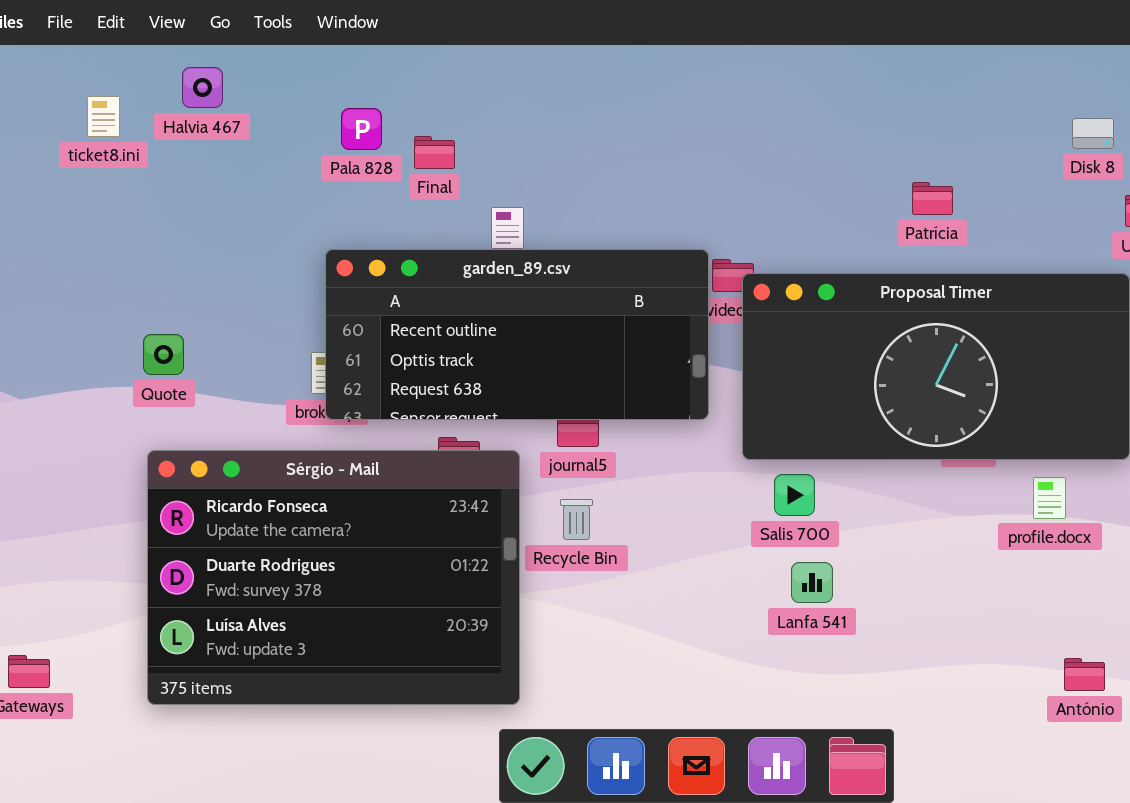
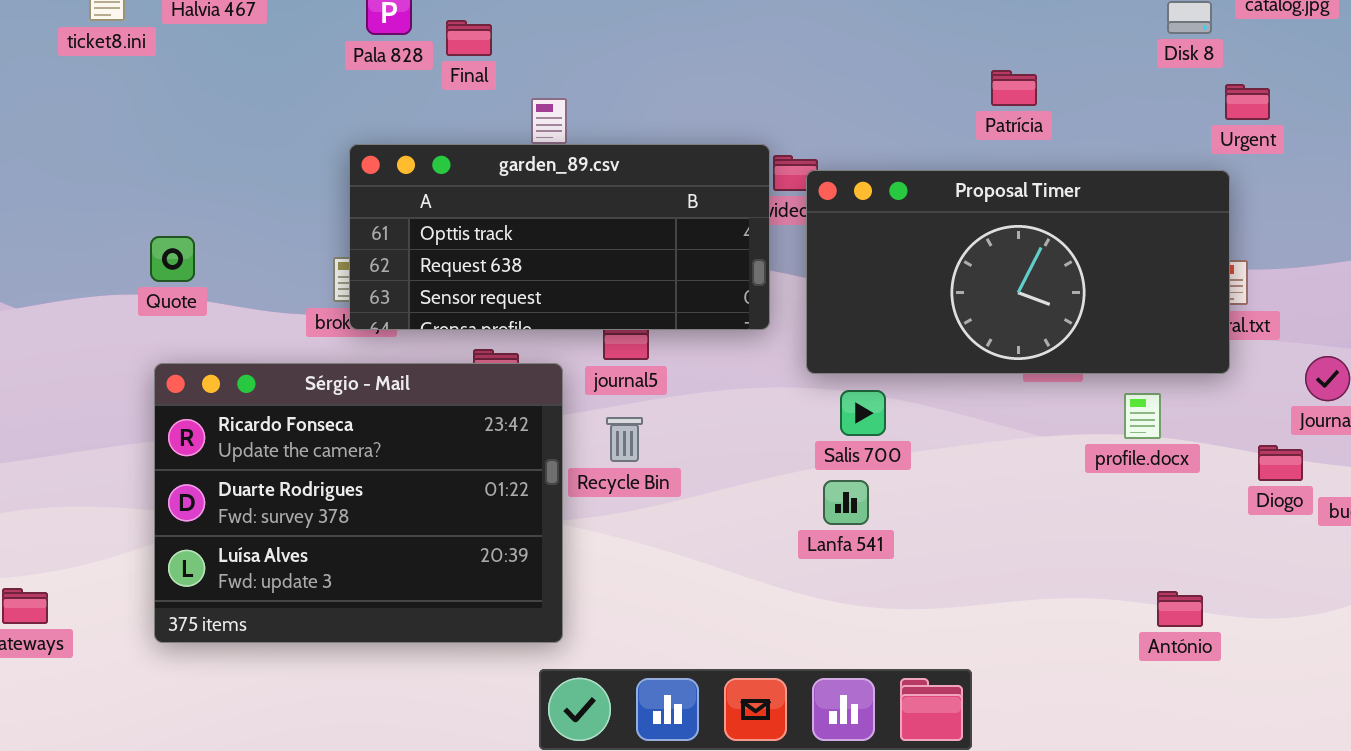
garden_89.csv: [325,249,709,420] -> [349,144,770,330], scrolled down 1 row
Lanfa 541: [791,562,833,603] -> [823,480,869,525], moved

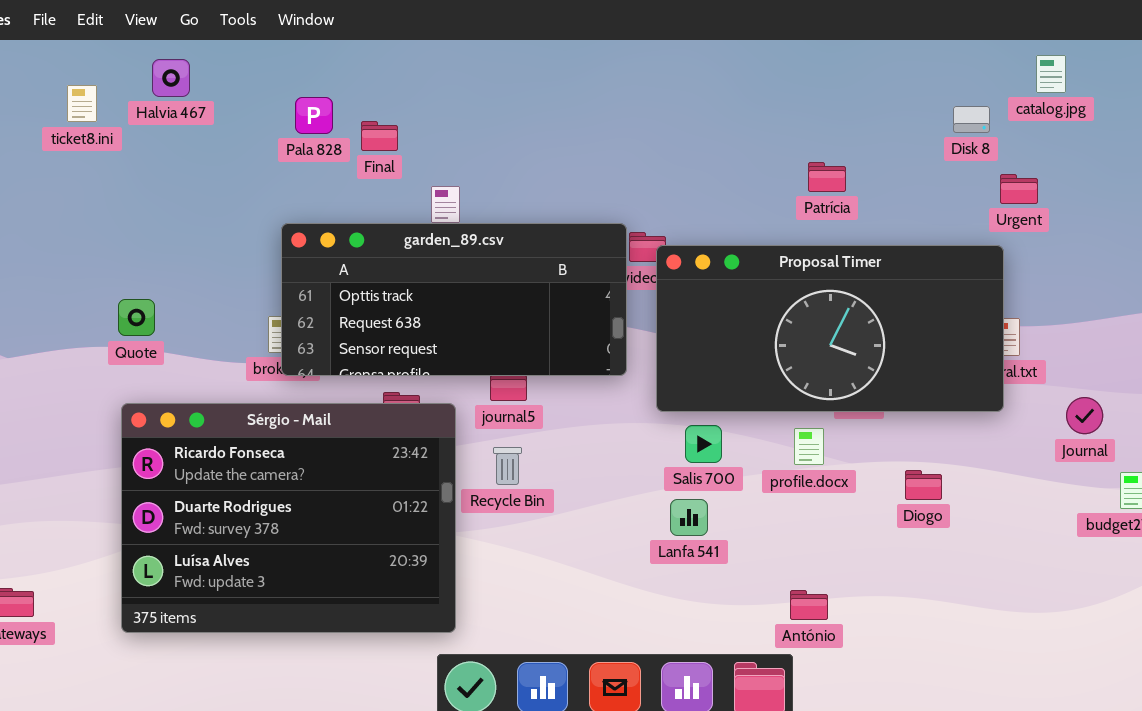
profile.docx: [1124,393,1161,439] -> [794,428,824,465], moved
Diogo: [1258,445,1303,481] -> [905,470,942,500], moved
António: [1157,591,1203,627] -> [790,590,828,620], moved

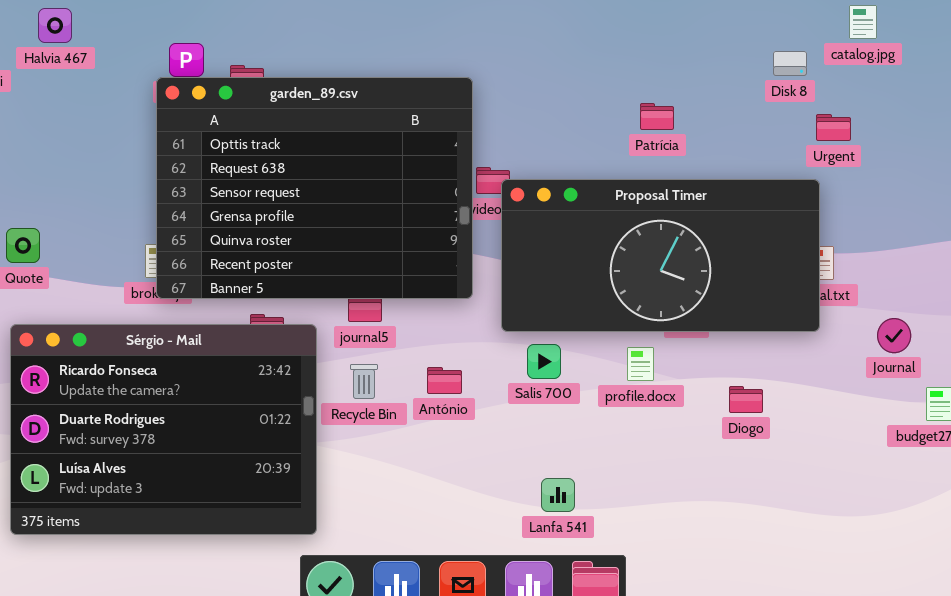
garden_89.csv: [281,223,627,376] -> [156,77,473,299], resized
Lanfa 541: [670,499,708,536] -> [541,478,575,512], moved
António: [790,590,828,620] -> [427,367,462,394], moved

